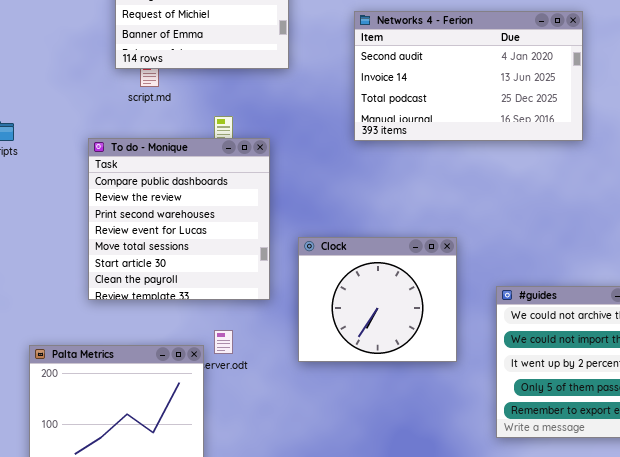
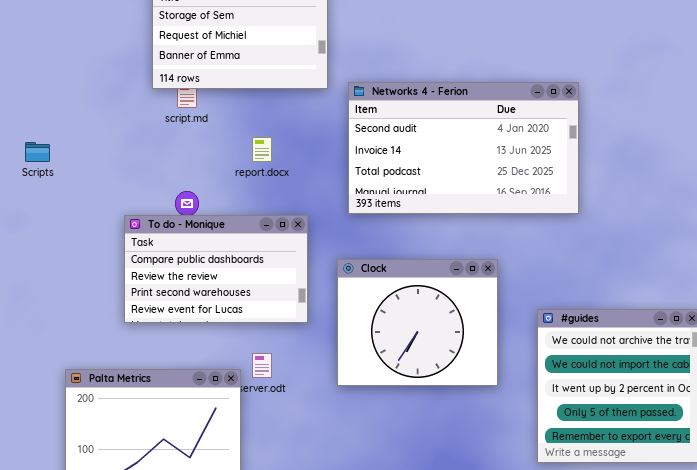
Networks 4 - Ferion: [354,11,583,141] -> [348,82,579,214], moved
To do - Monique: [88,138,270,300] -> [124,215,308,323], resized

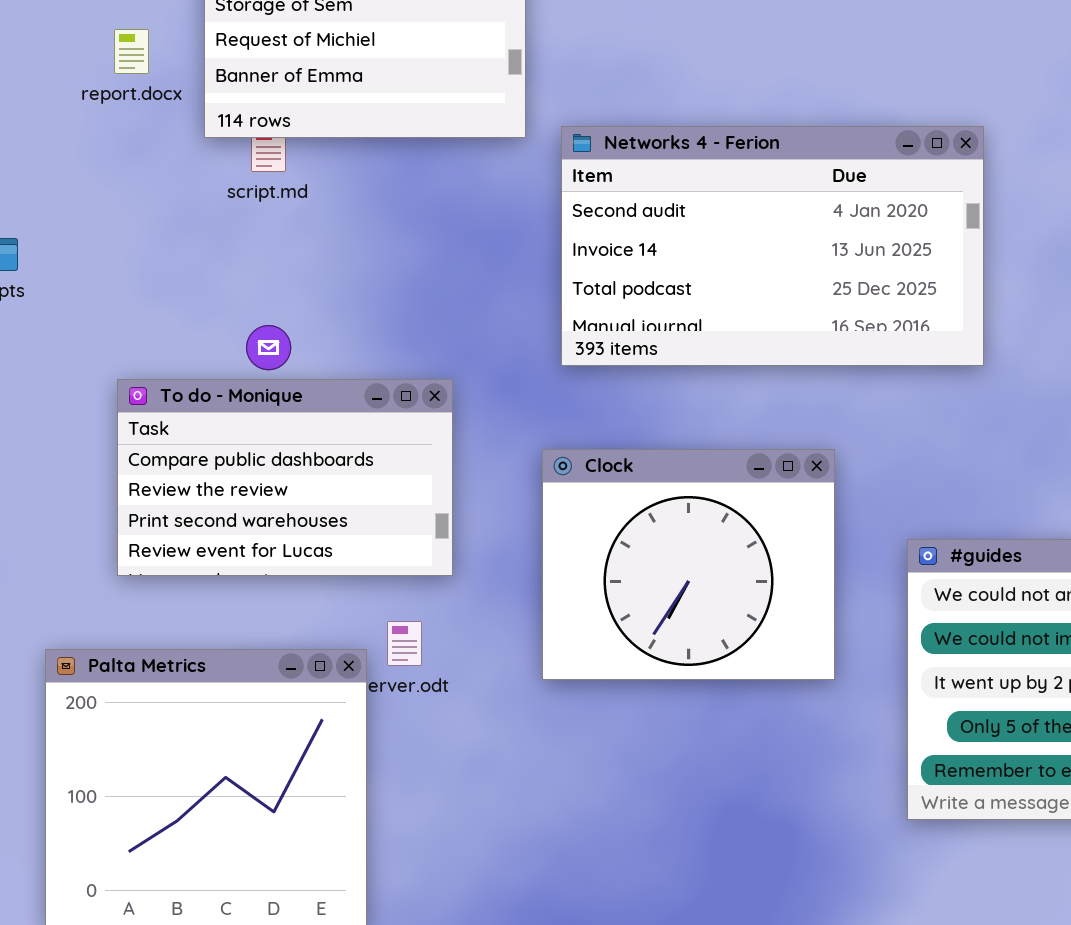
report.docx: [252,137,272,162] -> [114,29,149,74], moved
To do - Monique: [124,215,308,323] -> [117,379,453,576], moved

